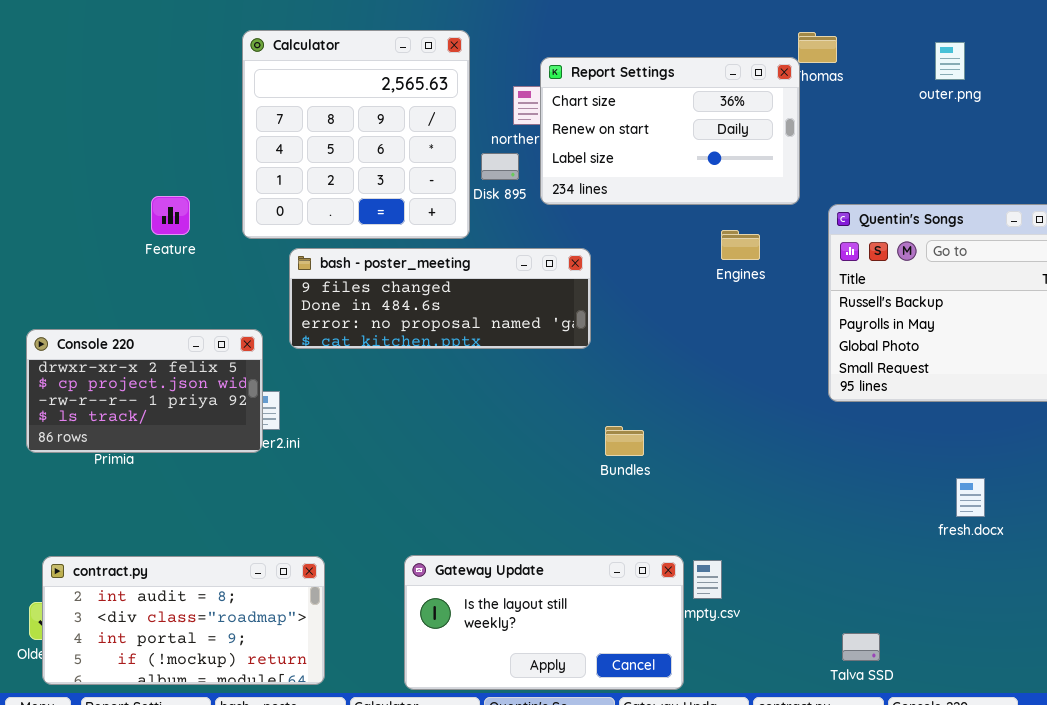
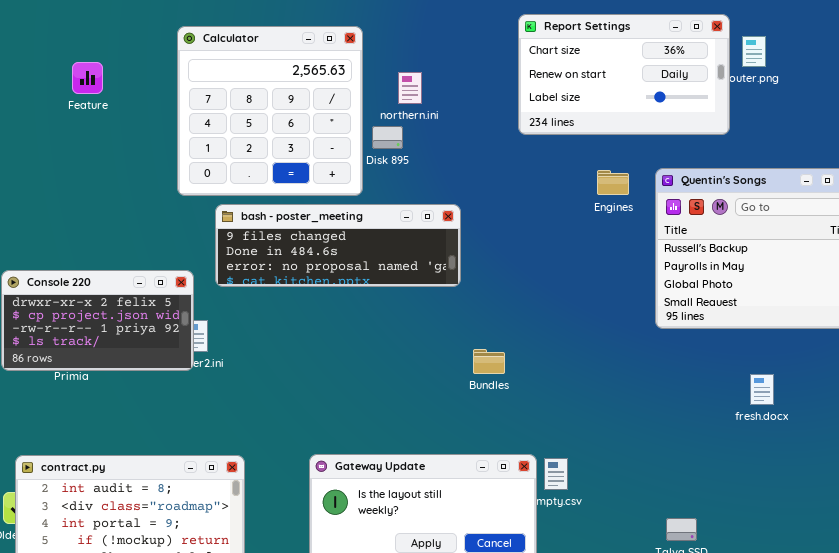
Report Settings: [540,57,800,205] -> [518,14,730,135], moved
Feature: [151,196,190,235] -> [72,62,103,94], moved
Engines: [721,230,760,260] -> [597,170,629,195], moved
fresh.docx: [956,478,985,517] -> [750,374,774,405], moved

